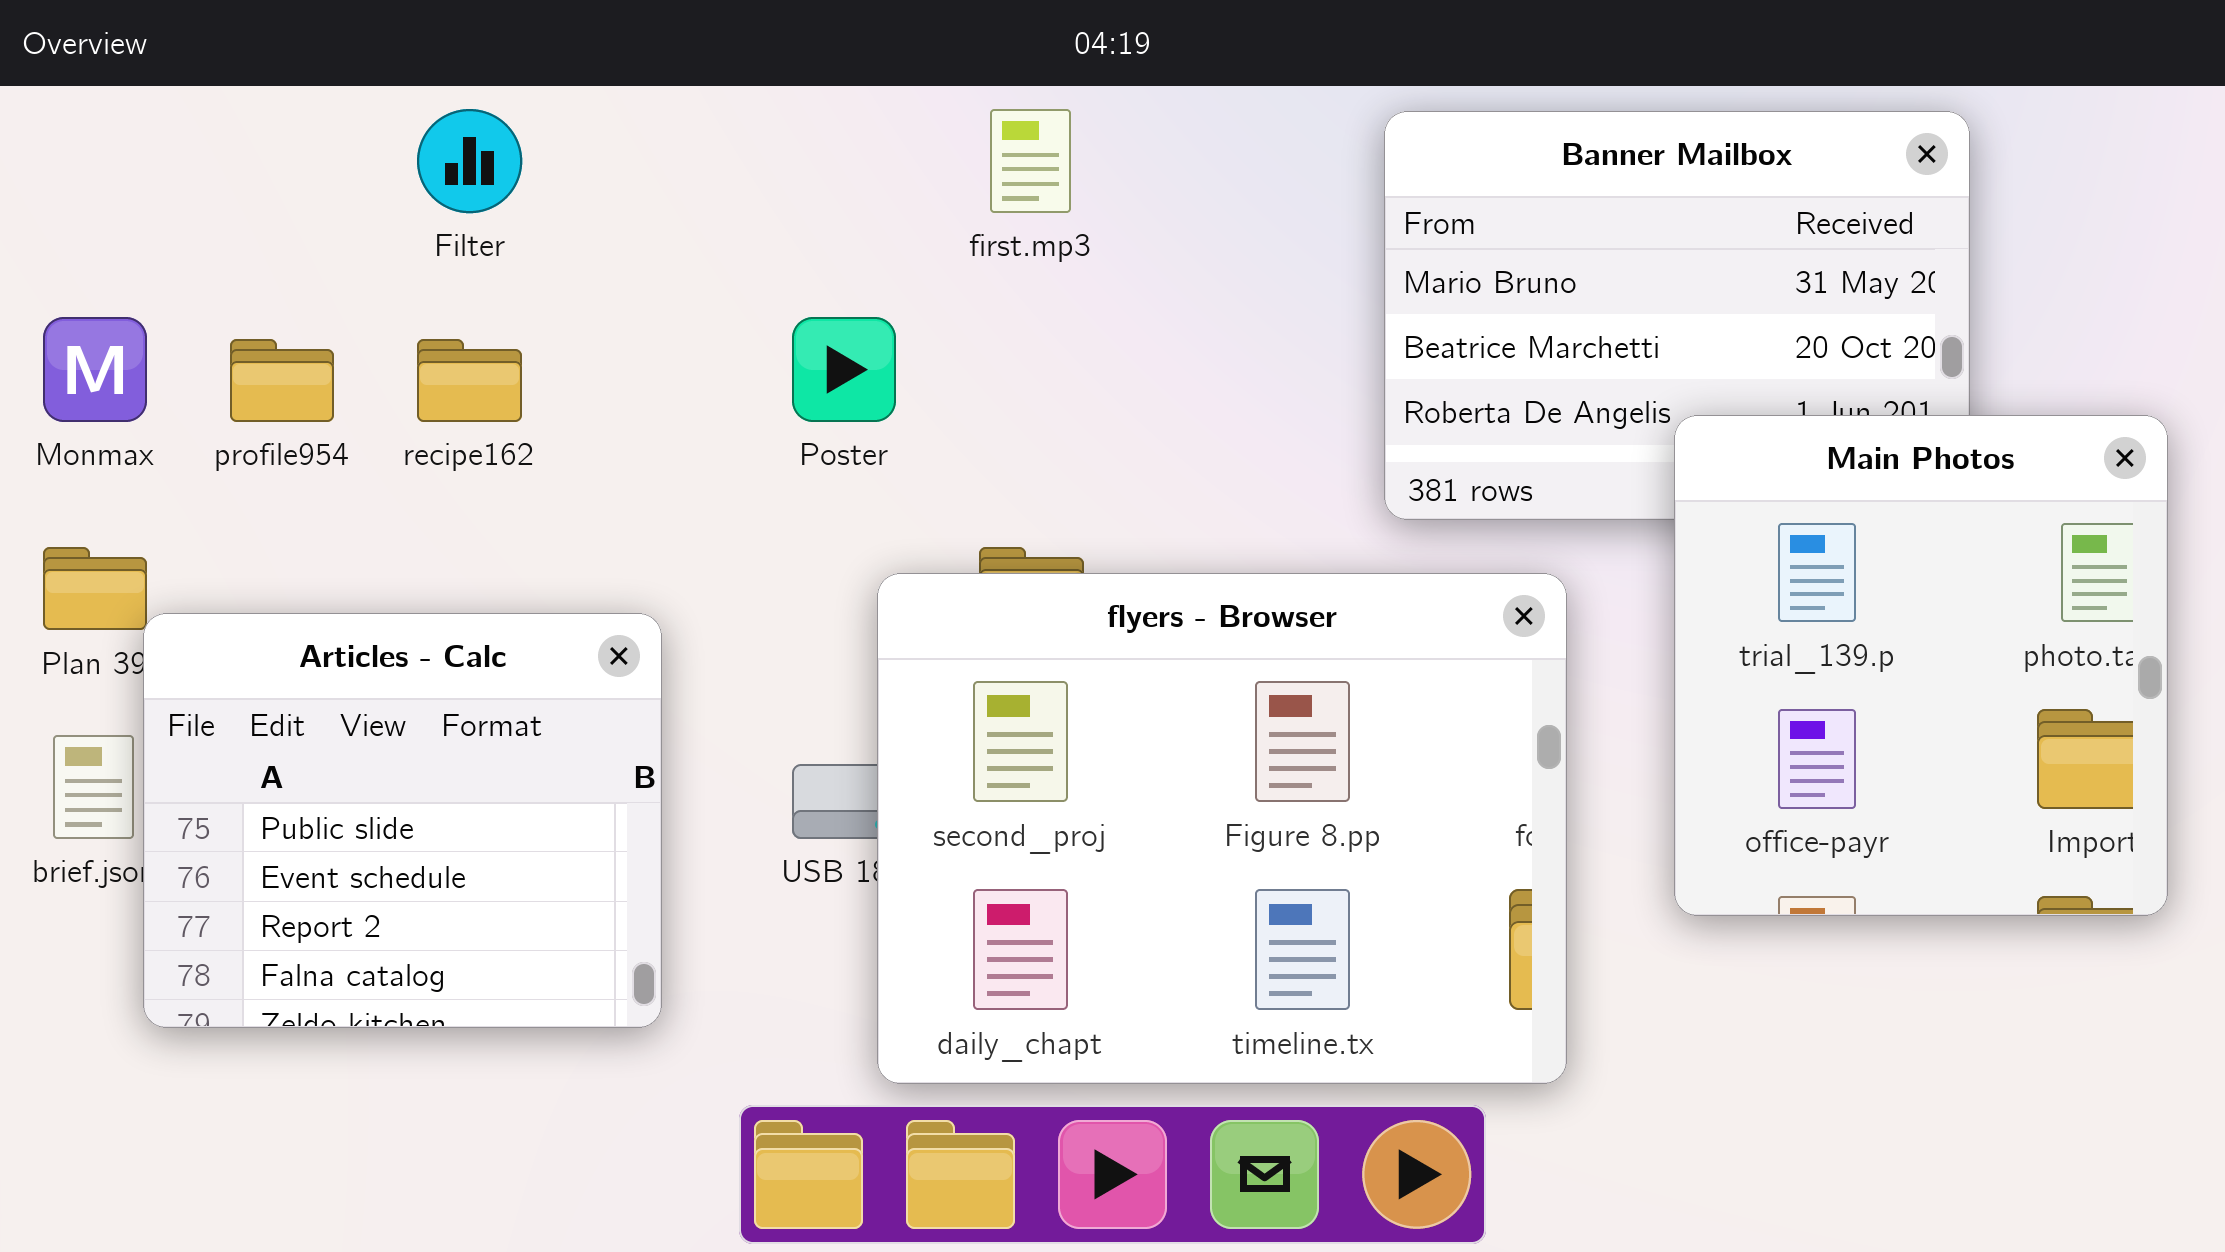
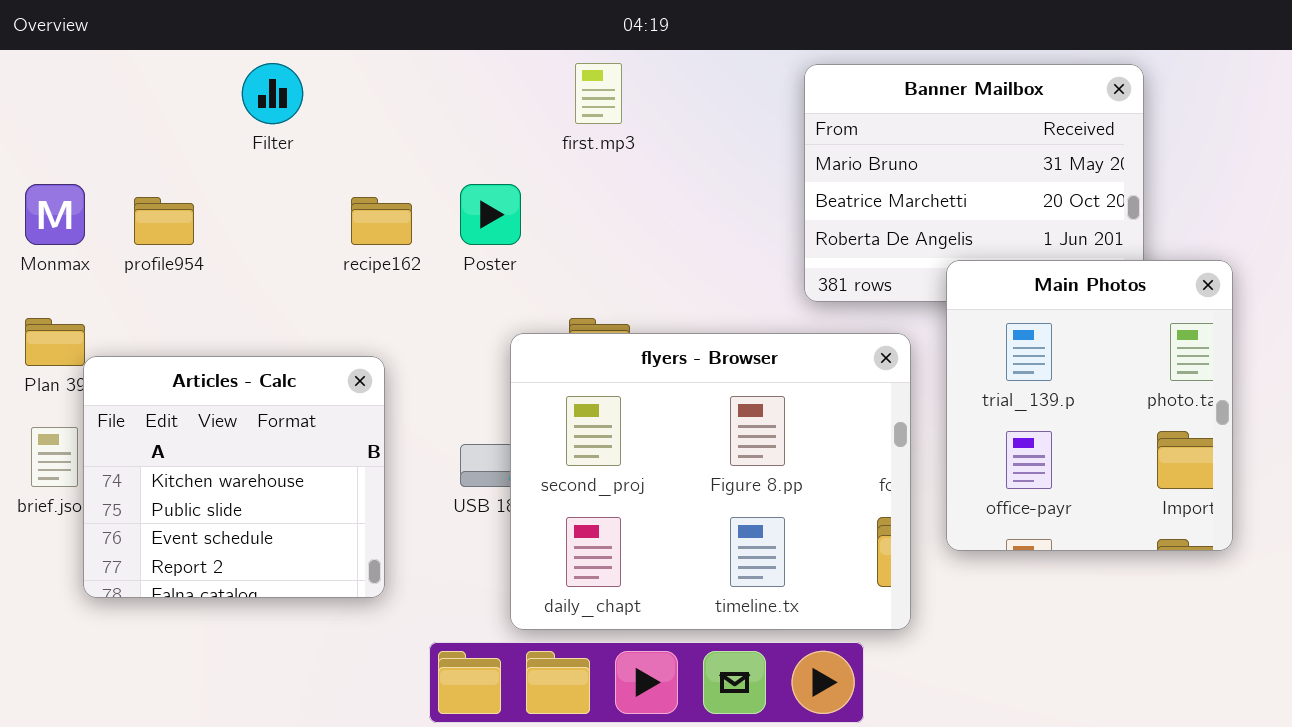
recipe162: [417,339,522,422] -> [351,197,412,245], moved
Main Photos: [1674,415,2168,916] -> [946,260,1233,551], moved
Articles - Calc: [143,613,662,1028] -> [83,356,385,598], scrolled up 1 row

